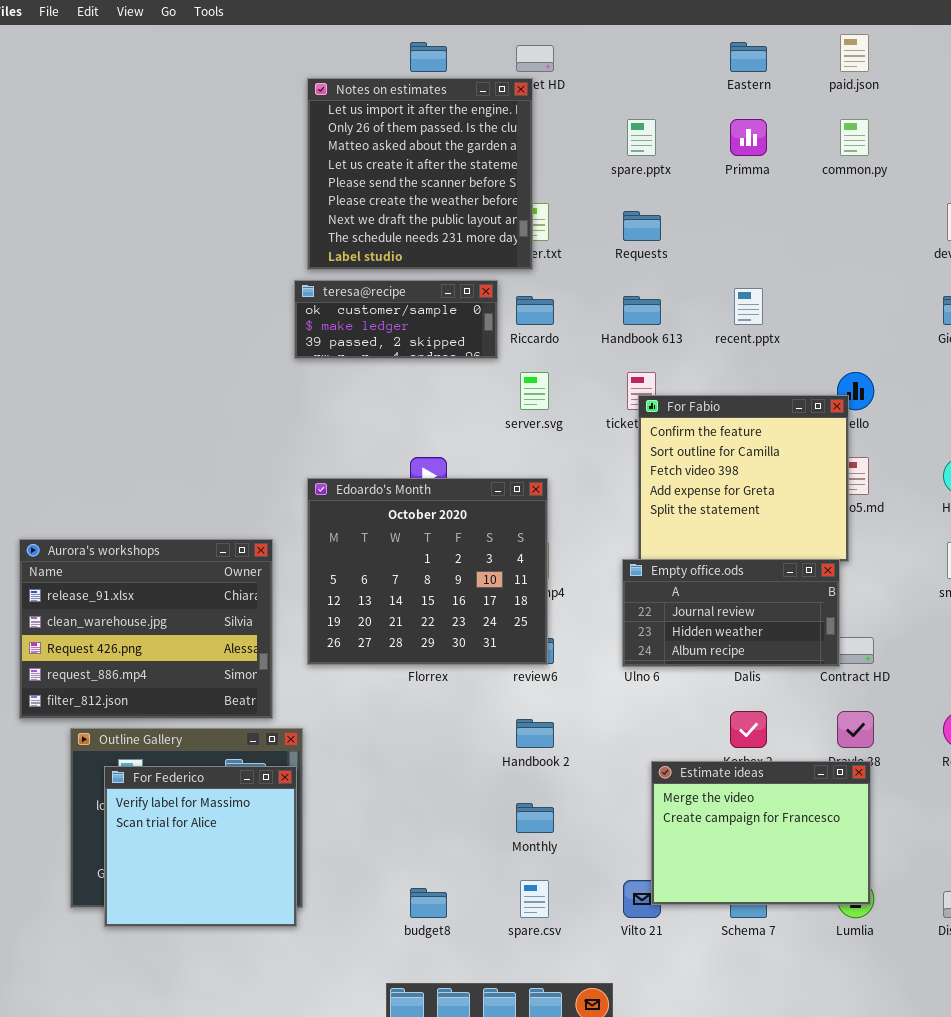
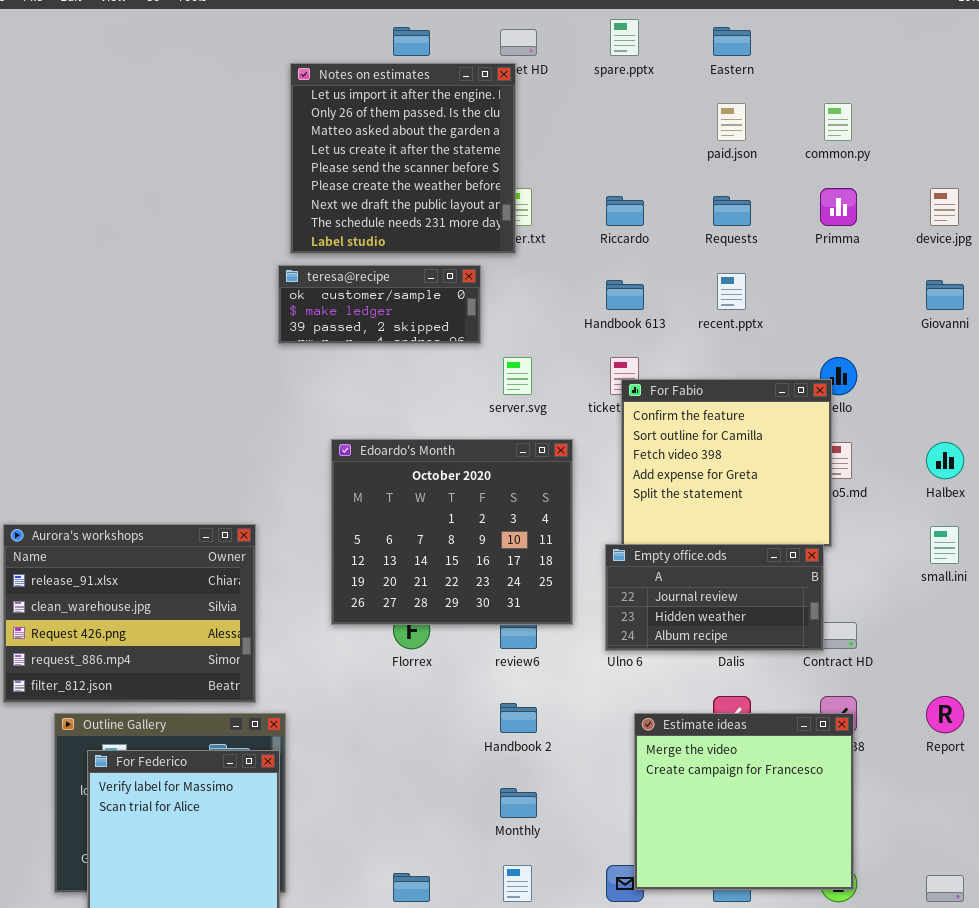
paid.json: [840,34,869,72] -> [717,103,746,141], moved
spare.pptx: [627,119,656,156] -> [610,19,639,56], moved
Primma: [730,119,767,156] -> [820,188,857,226], moved
Requests: [623,211,661,241] -> [713,196,751,226], moved
Riccardo: [516,296,554,325] -> [606,196,644,226], moved
Edoardo's Month: [307,478,548,665] -> [331,439,573,625], moved
Estimate ideas: [651,761,871,905] -> [634,713,854,890], resized

